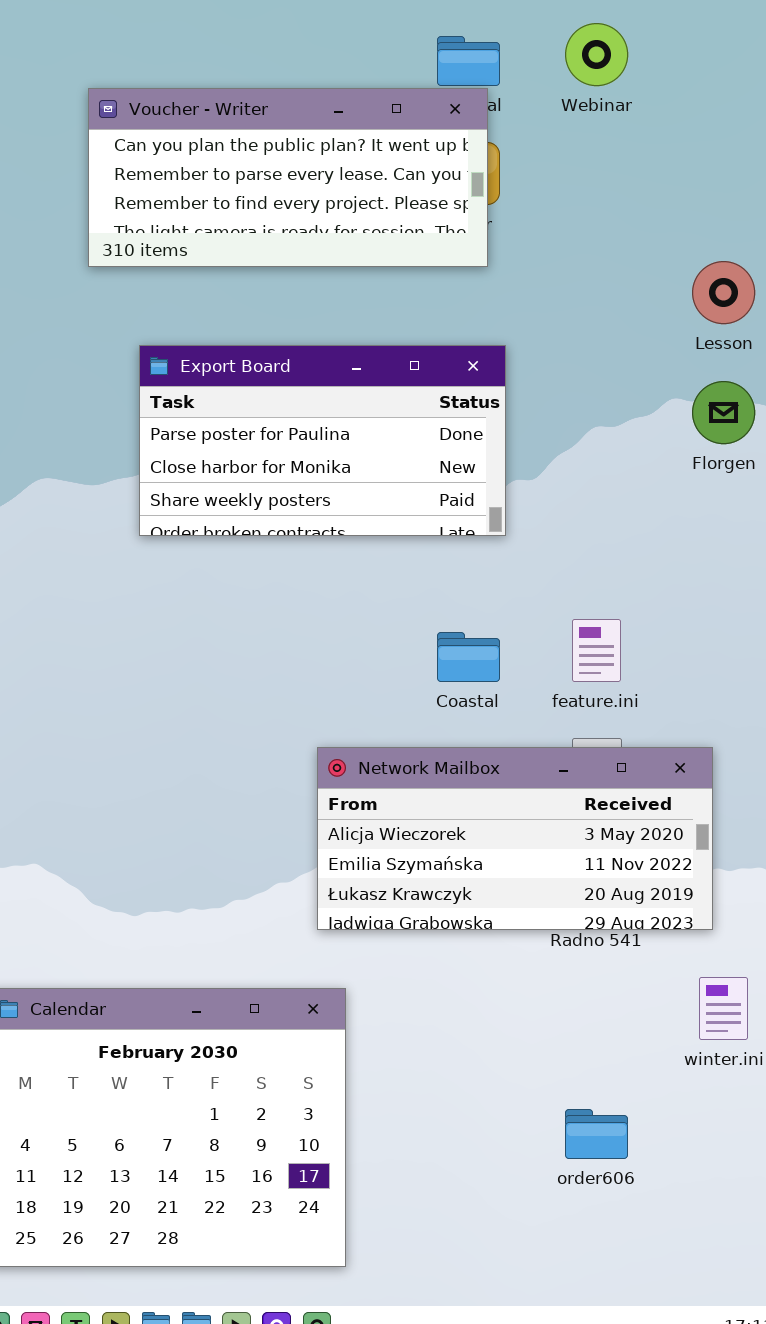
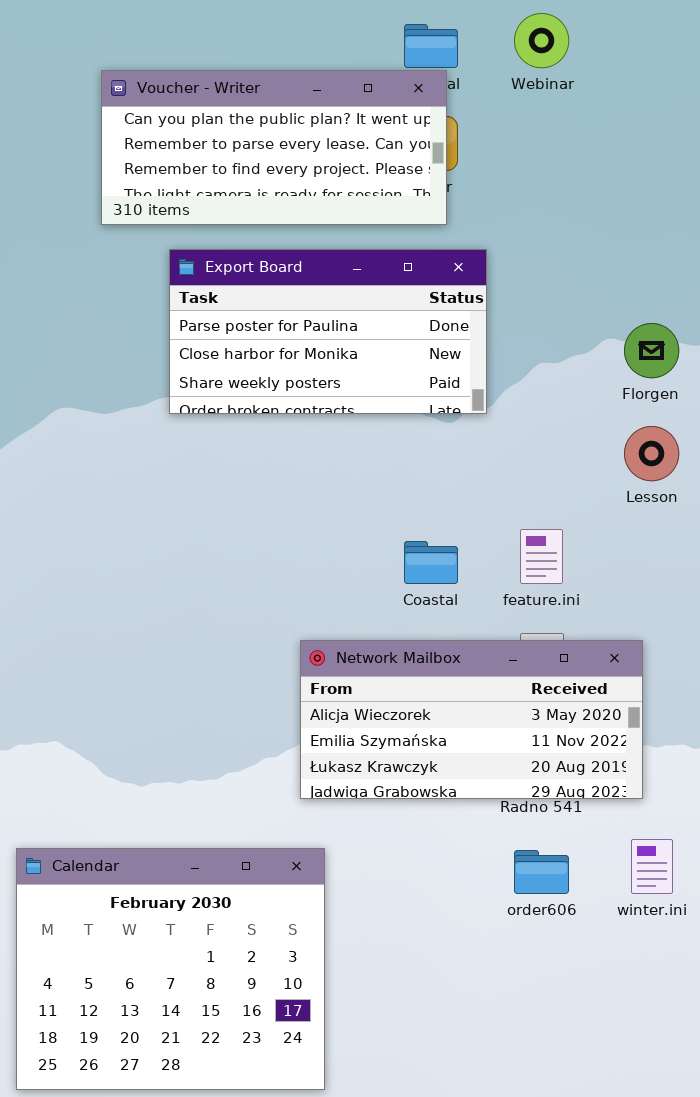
Lesson: [692,261,755,324] -> [624,426,679,481], moved
Export Board: [139,345,506,536] -> [169,249,487,414], moved
order606: [565,1109,628,1159] -> [514,850,569,894], moved

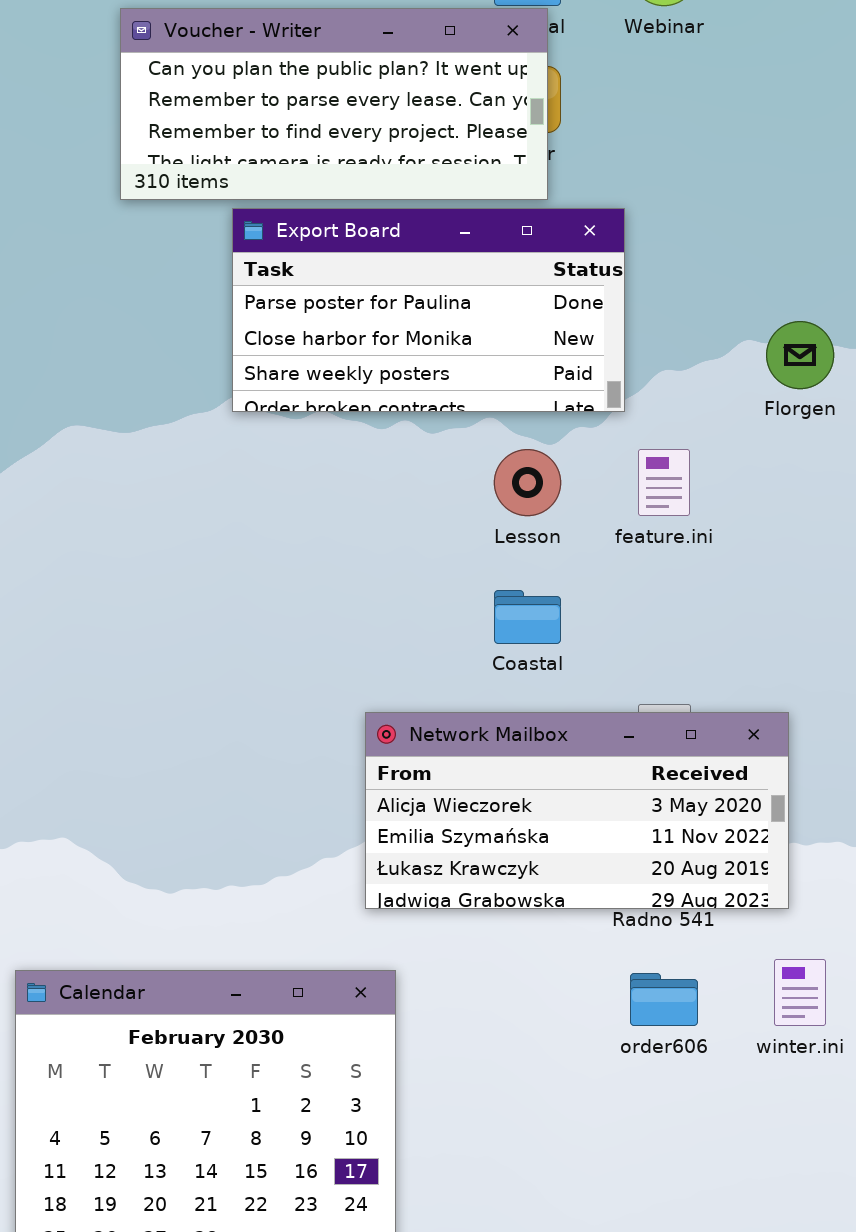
Export Board: [169,249,487,414] -> [232,208,625,412], moved
Lesson: [624,426,679,481] -> [494,449,561,516], moved
feature.ini: [520,529,563,584] -> [638,449,690,516], moved

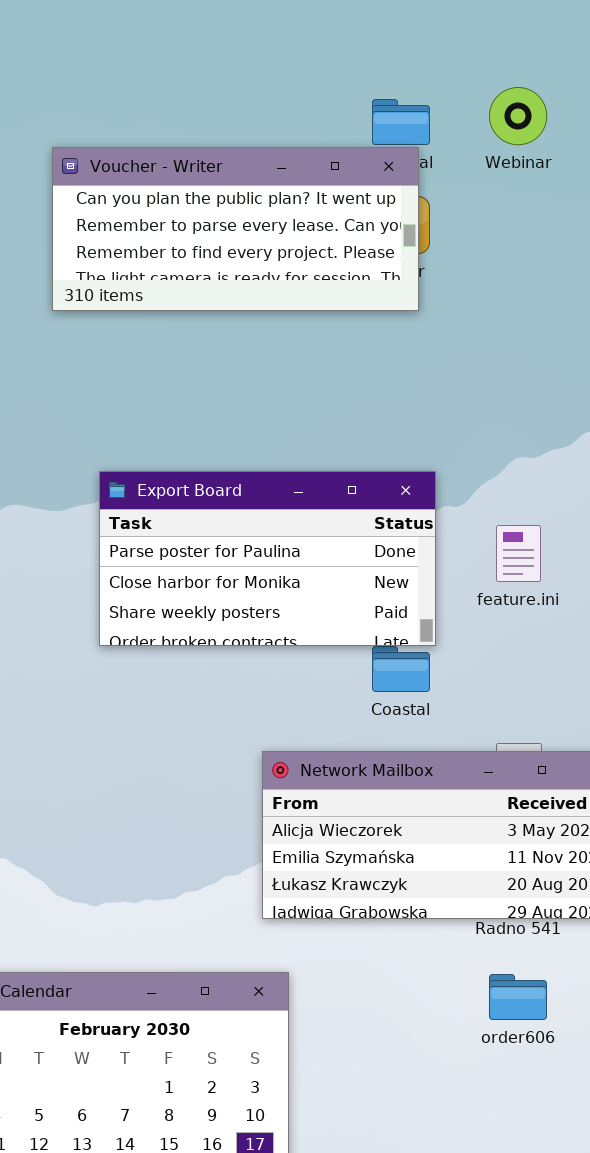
Export Board: [232,208,625,412] -> [99,471,436,646], moved

